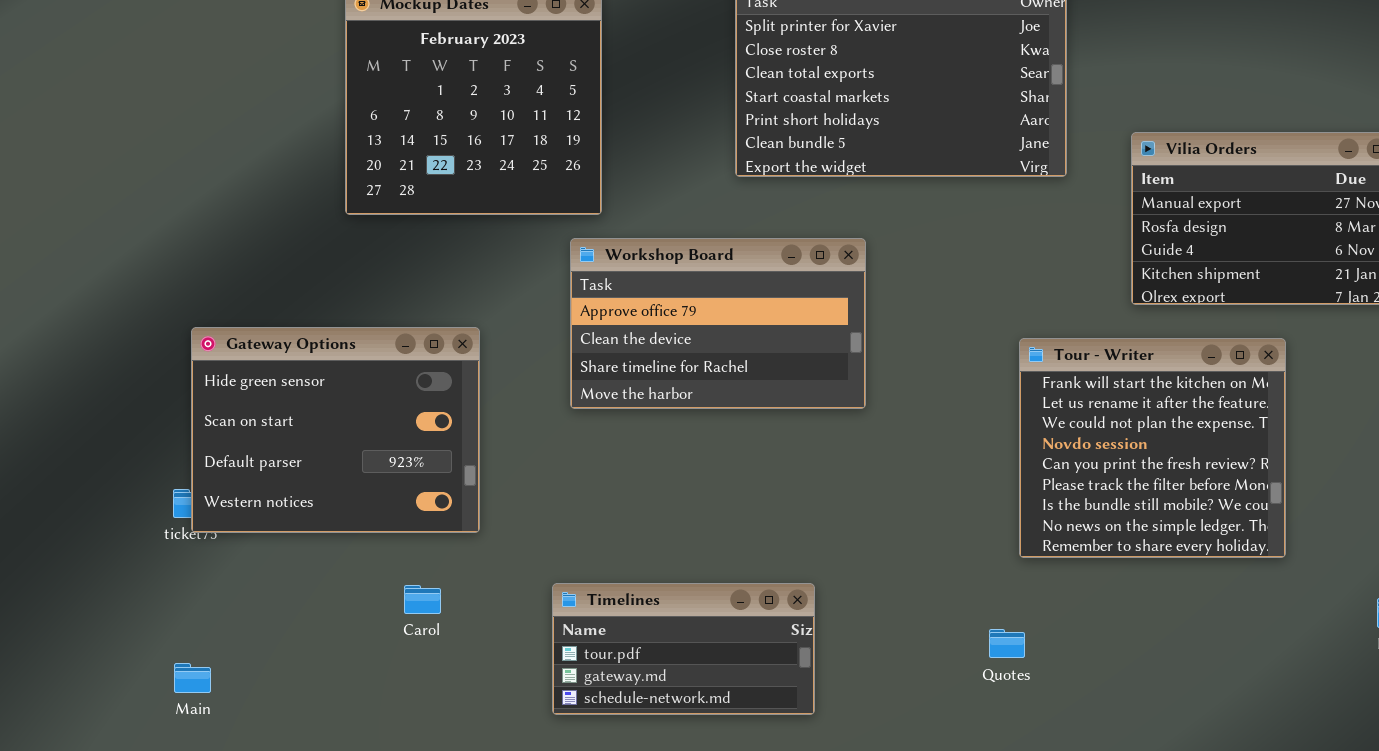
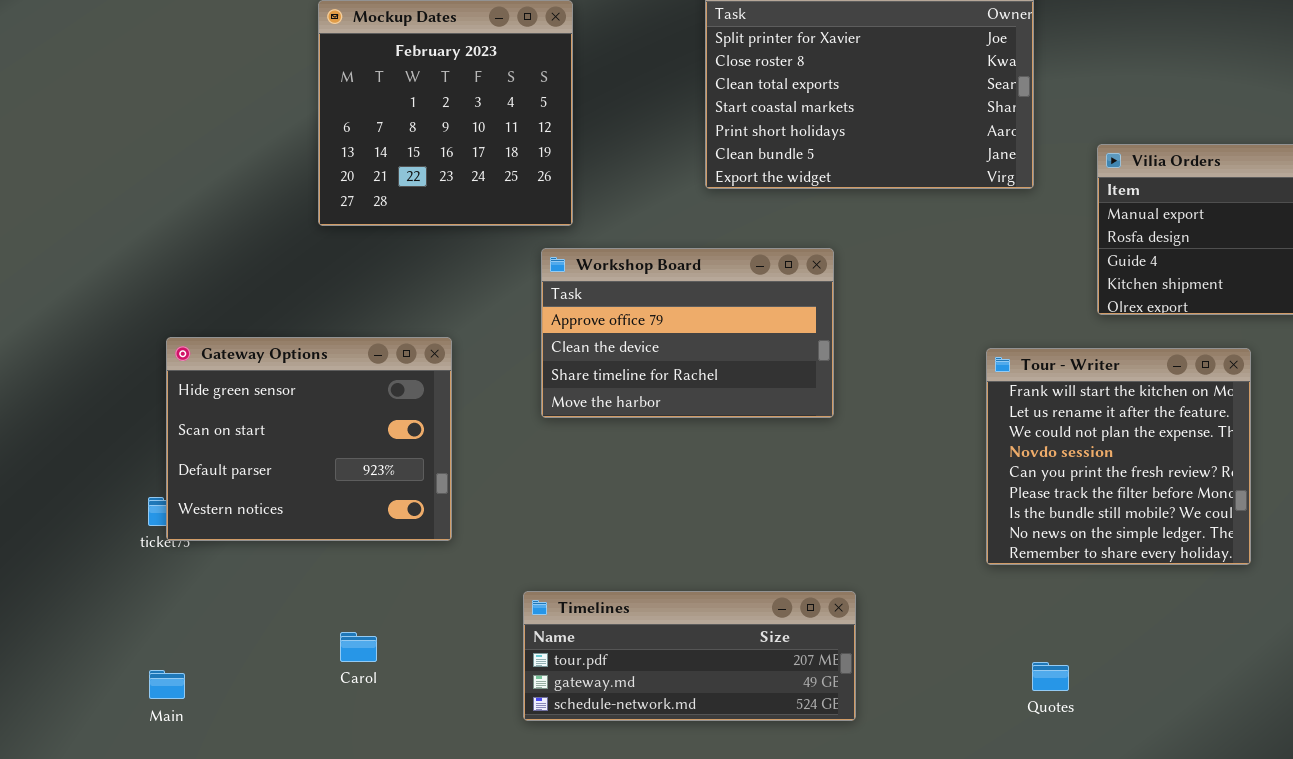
Timelines: [552,583,815,715] -> [523,591,856,721], resized
Carol: [404,585,441,614] -> [340,632,377,662], moved
Quotes: [989,629,1025,658] -> [1032,662,1069,691], moved

